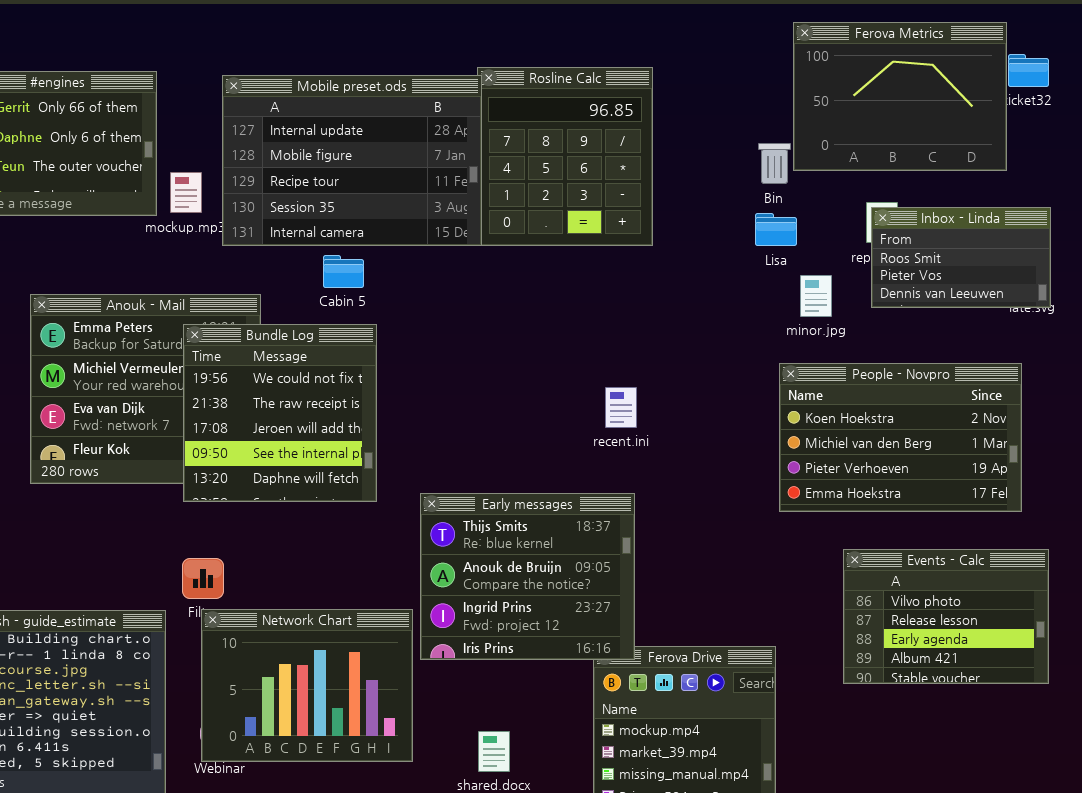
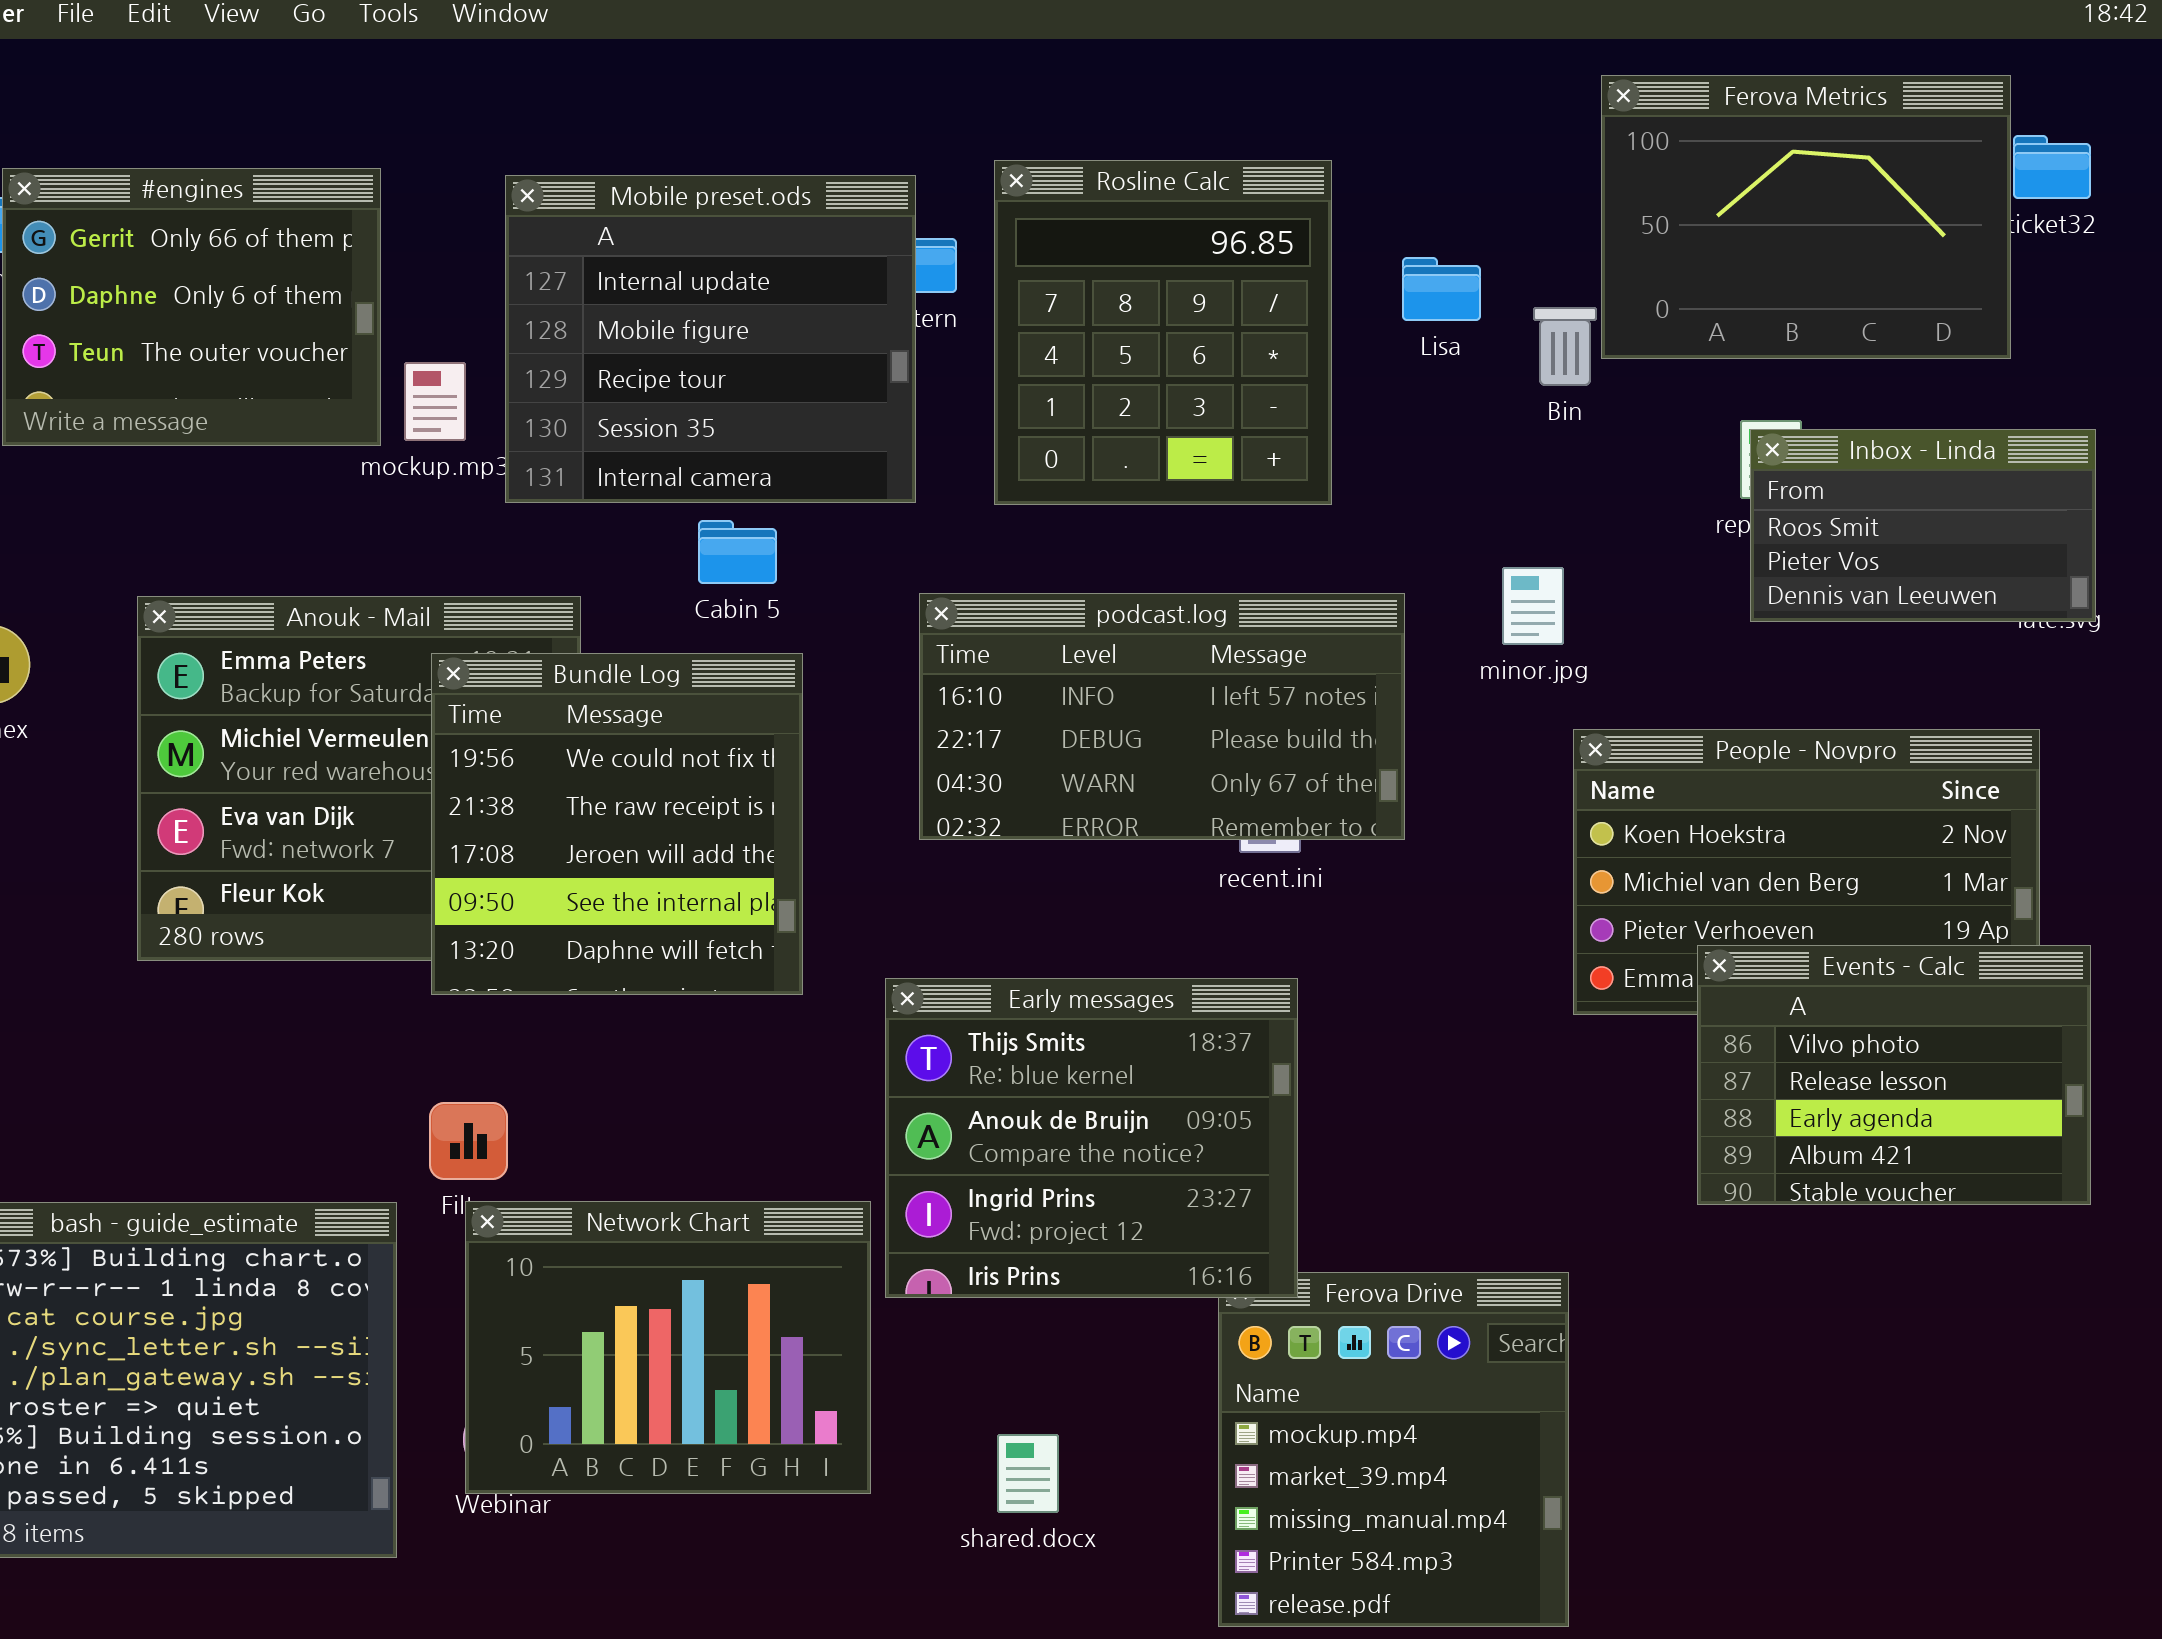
Mobile preset.ods: [222,75,482,246] -> [505,175,916,503], resized
Lisa: [755,213,797,246] -> [1402,257,1481,321], moved
minor.jpg: [800,275,832,317] -> [1502,567,1564,645], moved
podcast.log: none -> [919,593,1405,840], opened
Events - Calc: [843,549,1049,684] -> [1697,945,2091,1205], moved

